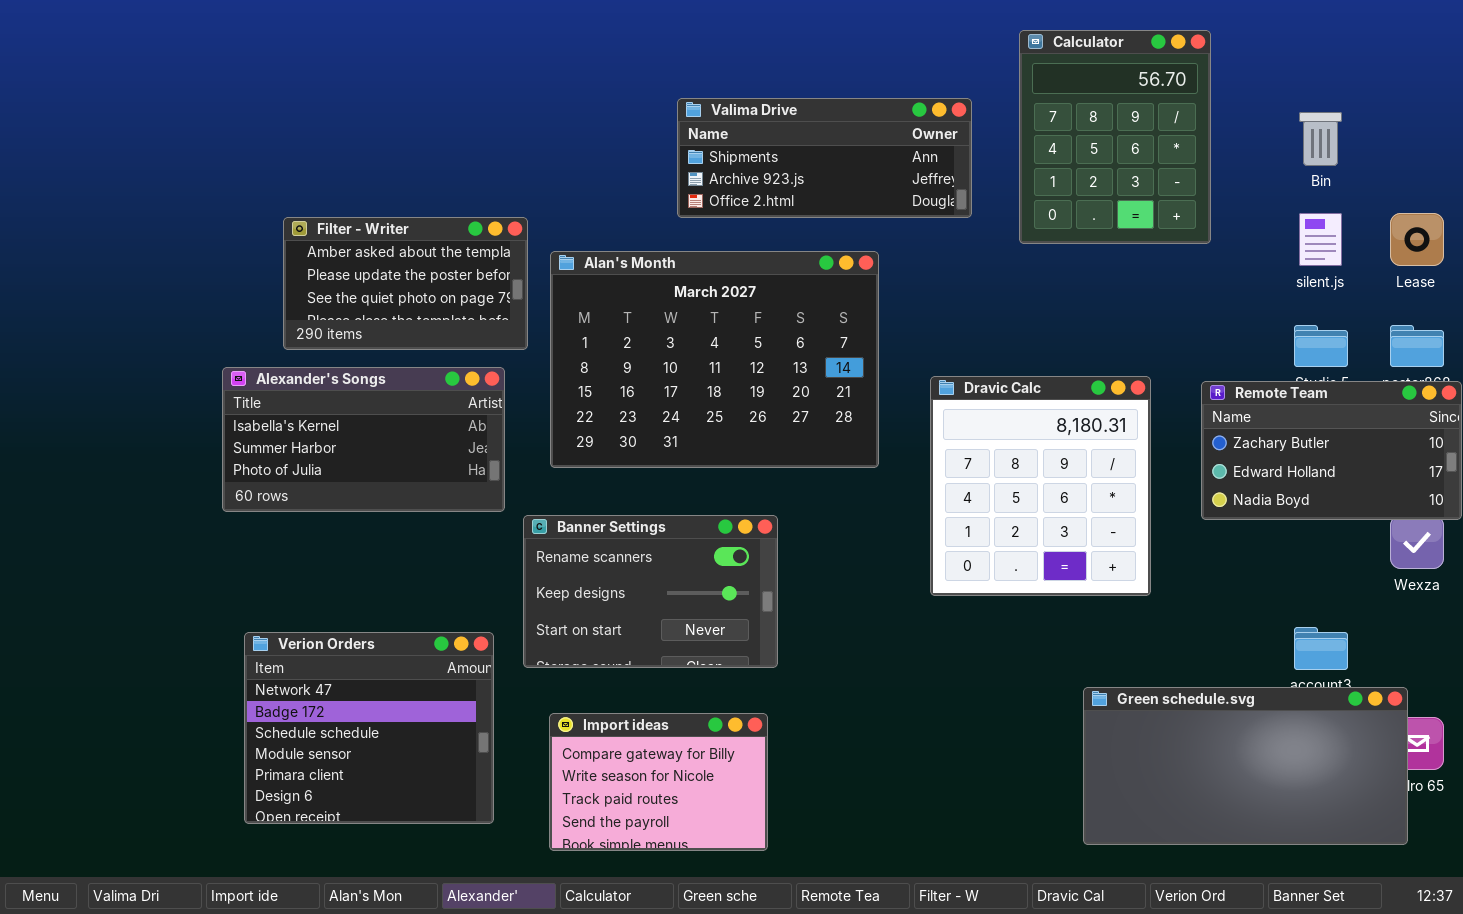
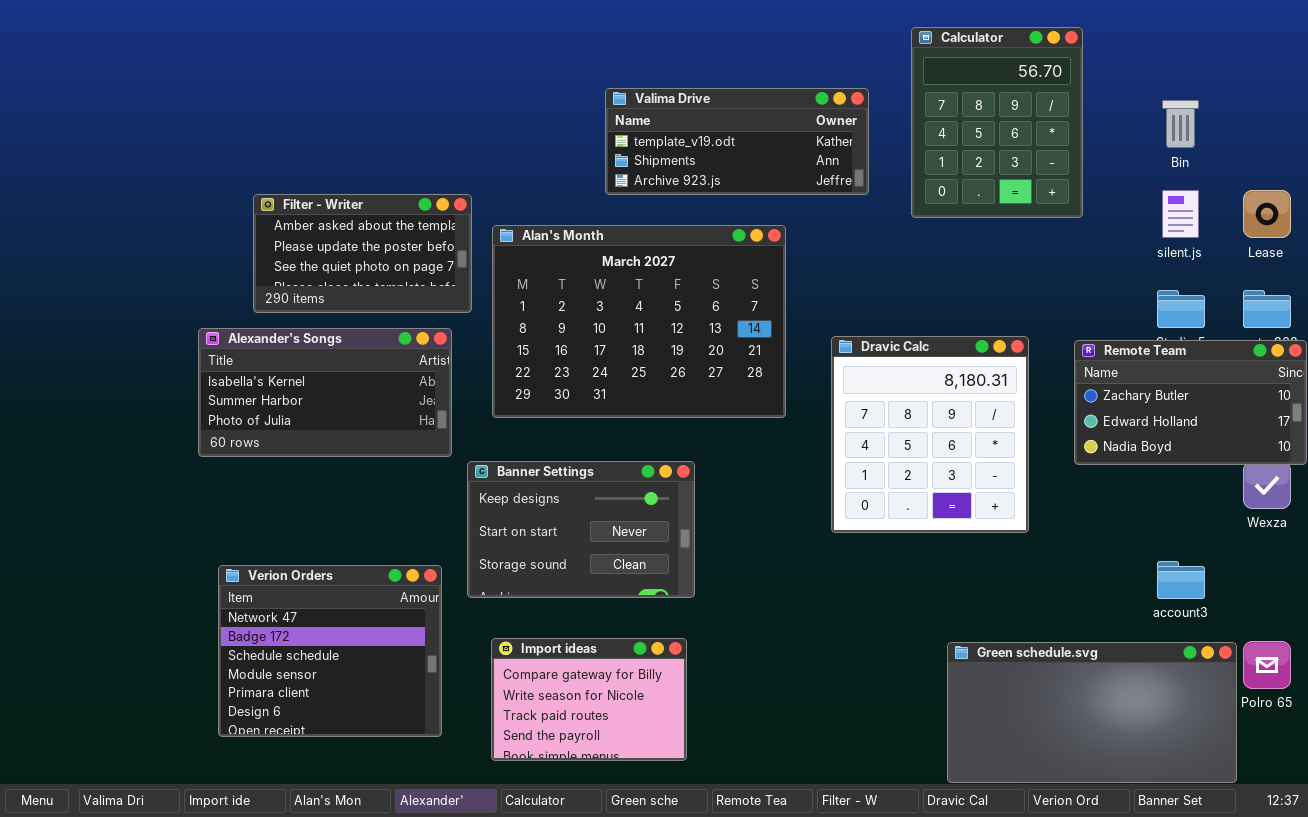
Valima Drive: [677,98,972,218] -> [605,88,869,195], scrolled up 1 row
Banner Settings: [523,515,778,668] -> [467,461,695,598], scrolled down 1 row
Green schedule.svg: [1083,687,1408,845] -> [947,642,1237,783], moved

